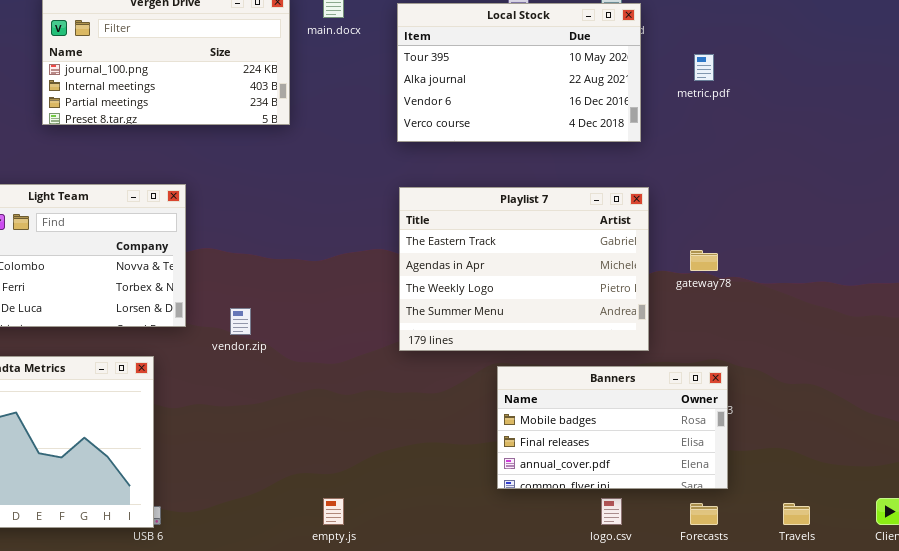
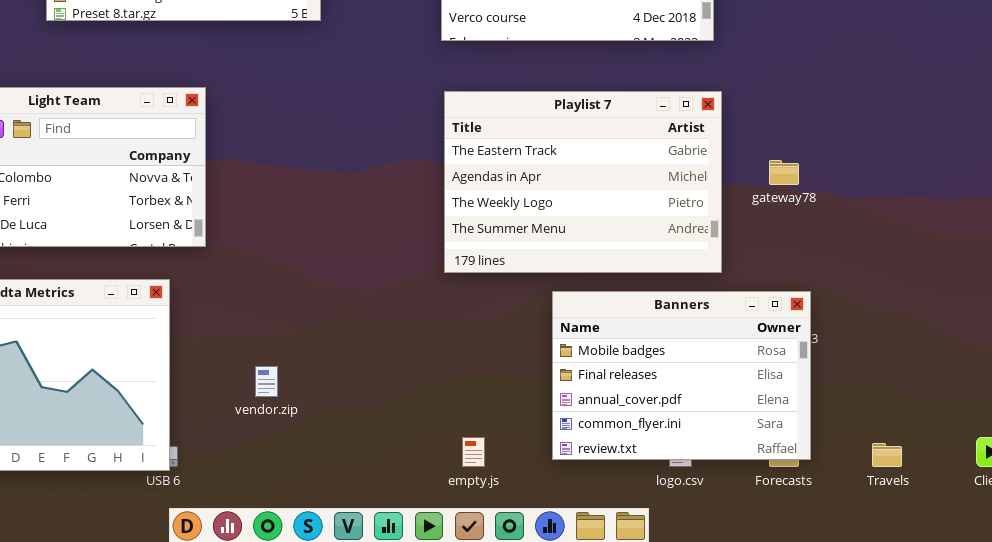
vendor.zip: [230,308,251,335] -> [255,366,278,397], moved
Banners: [497,366,728,489] -> [552,291,811,460], resized
empty.js: [323,498,344,525] -> [462,437,485,467], moved

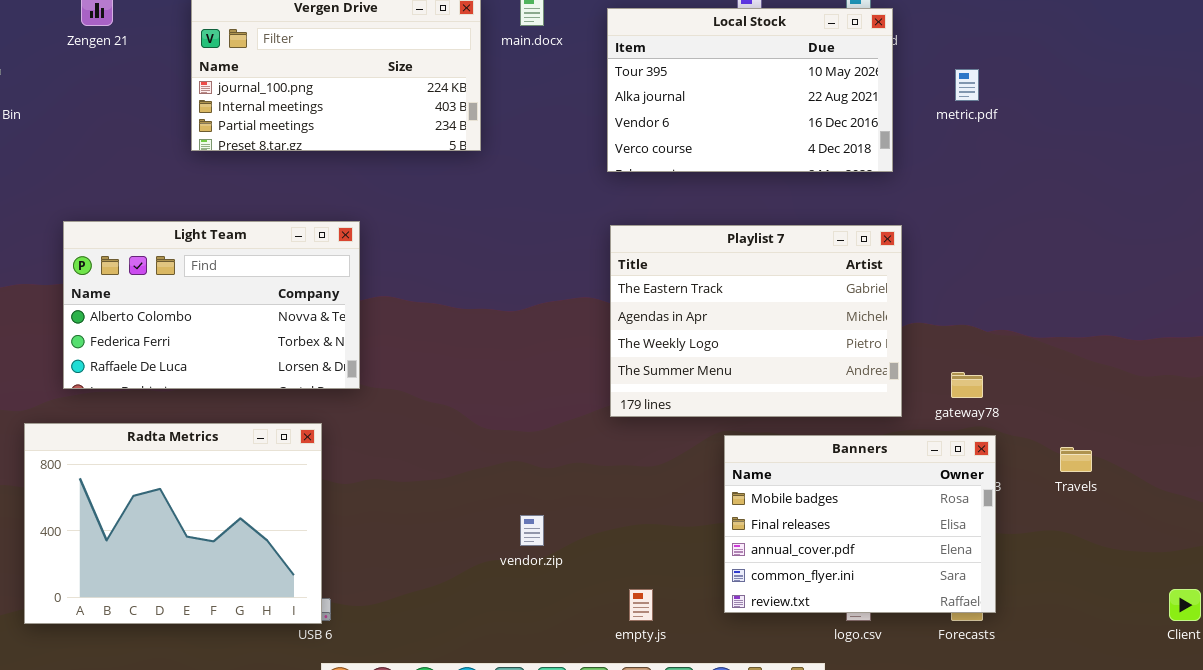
gateway78: [769,160,799,185] -> [951,372,983,398], moved
vendor.zip: [255,366,278,397] -> [520,515,544,546], moved
Travels: [872,443,902,467] -> [1060,447,1092,472], moved

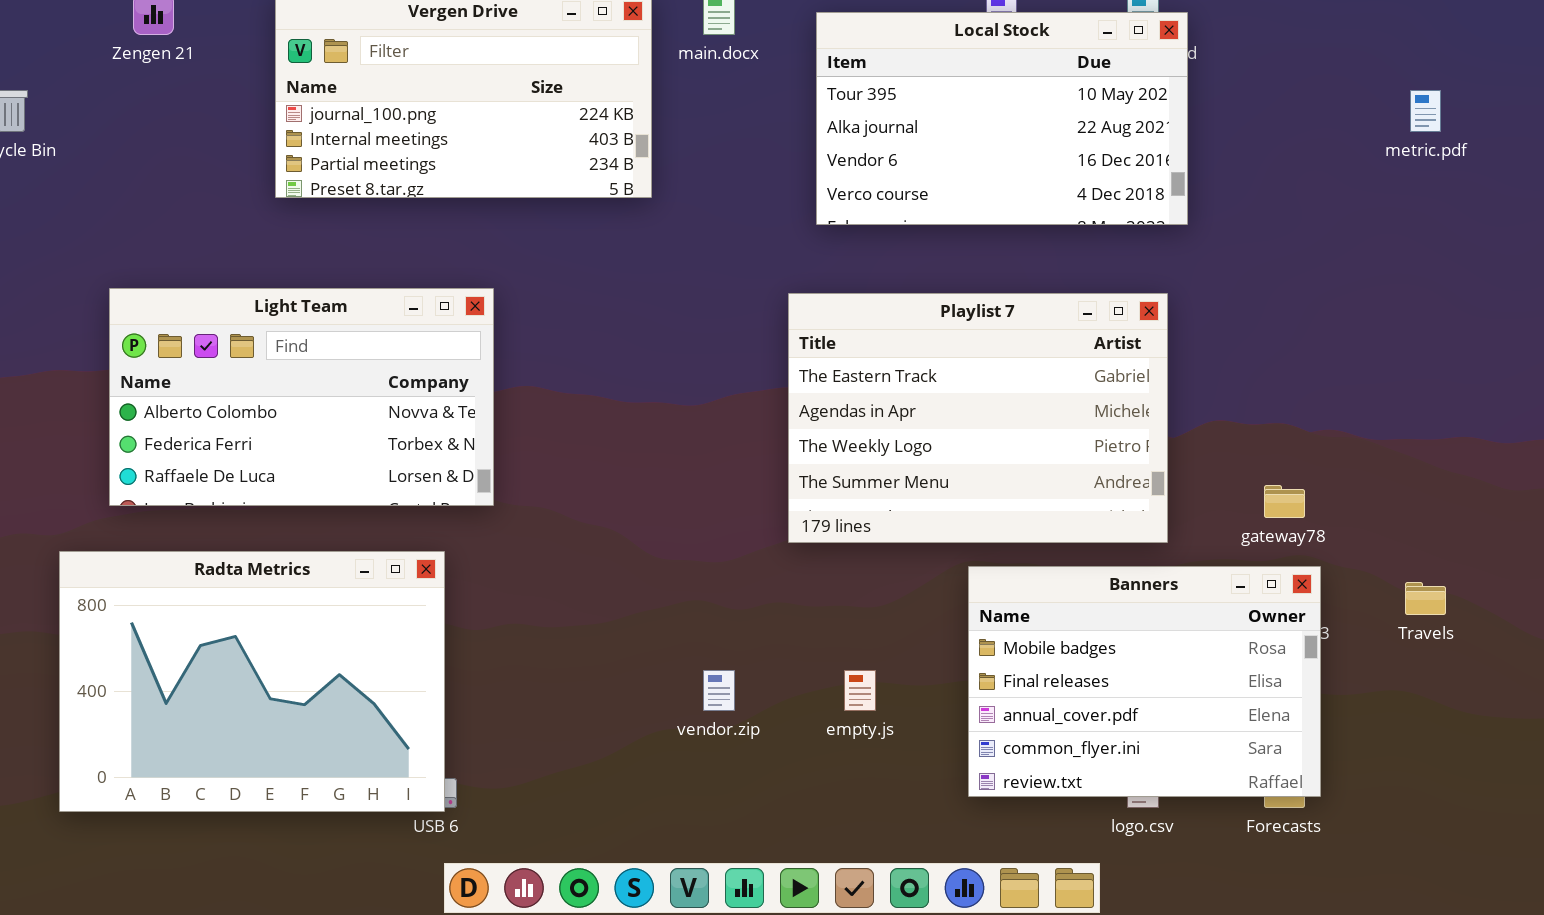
metric.pdf: [955,69,979,101] -> [1410,90,1441,132], moved
Playlist 7: [610,225,902,417] -> [788,293,1168,543], moved
empty.js: [629,589,653,621] -> [844,670,876,711], moved

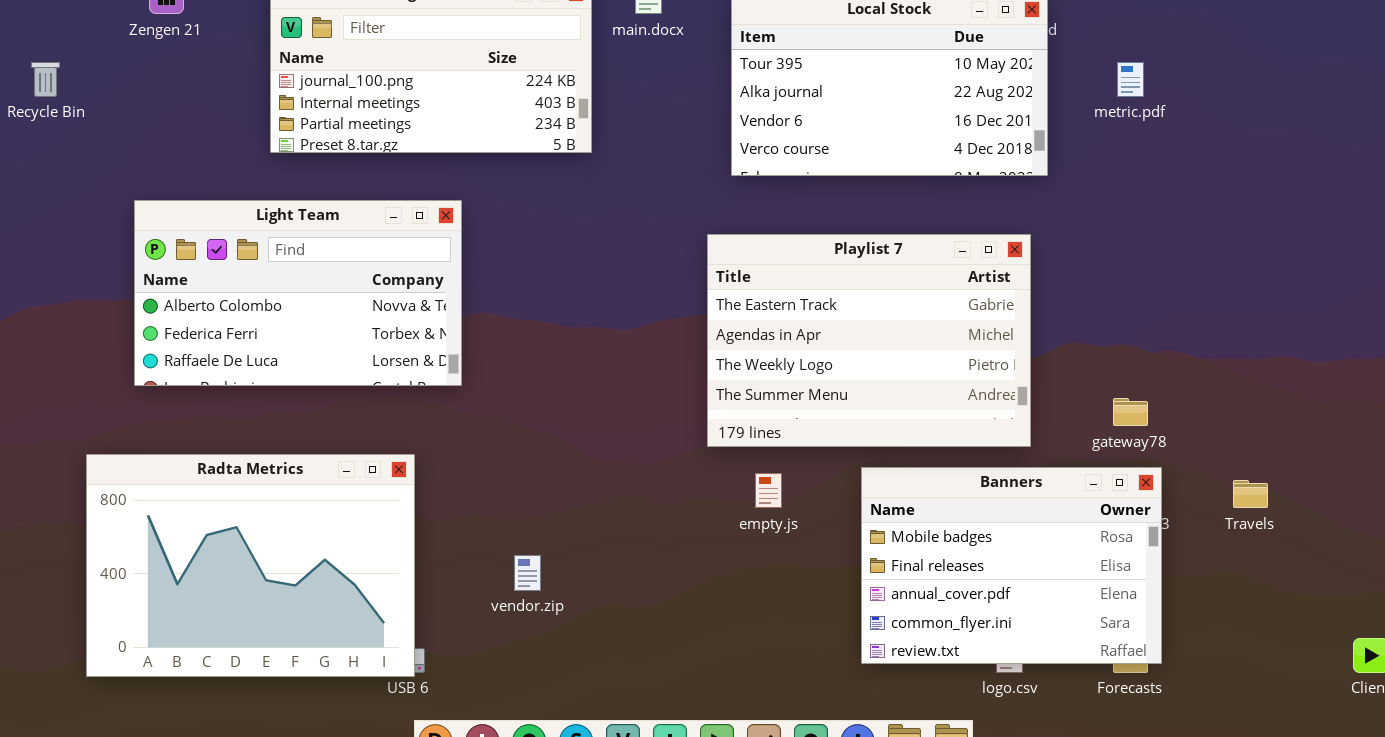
metric.pdf: [1410,90,1441,132] -> [1117,62,1144,97], moved
Light Team: [109,288,494,506] -> [134,200,462,386], moved
vendor.zip: [703,670,735,711] -> [514,555,541,591], moved
empty.js: [844,670,876,711] -> [755,473,782,508], moved

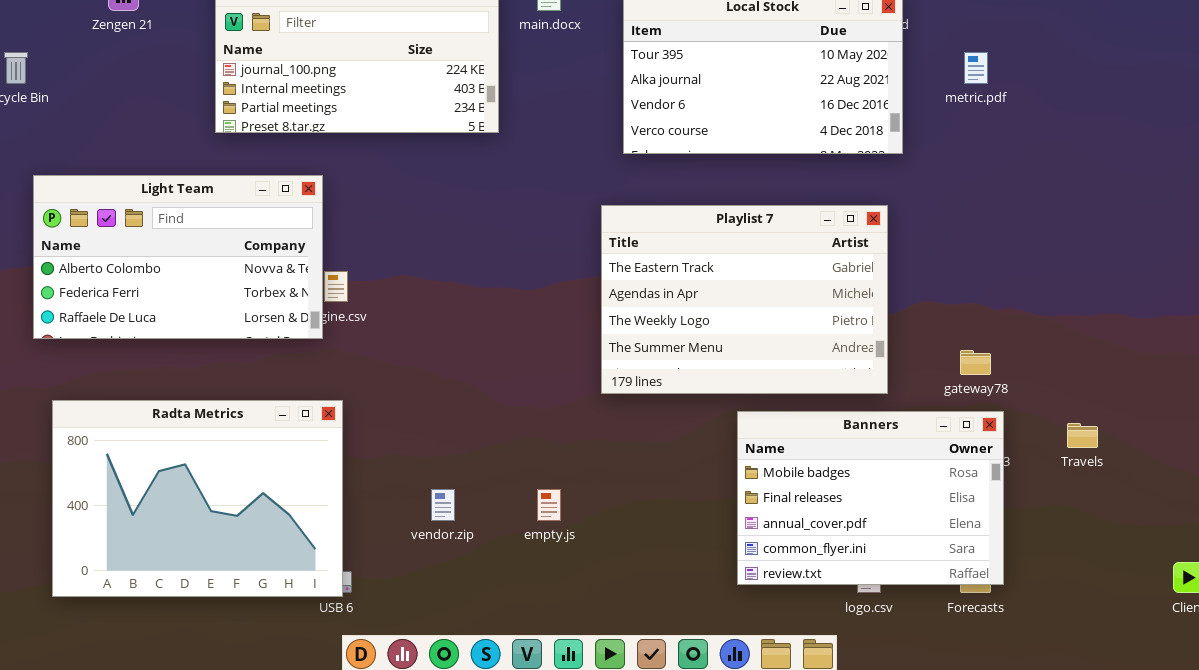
Light Team: [134,200,462,386] -> [33,175,323,339], moved
empty.js: [755,473,782,508] -> [537,489,561,521], moved

